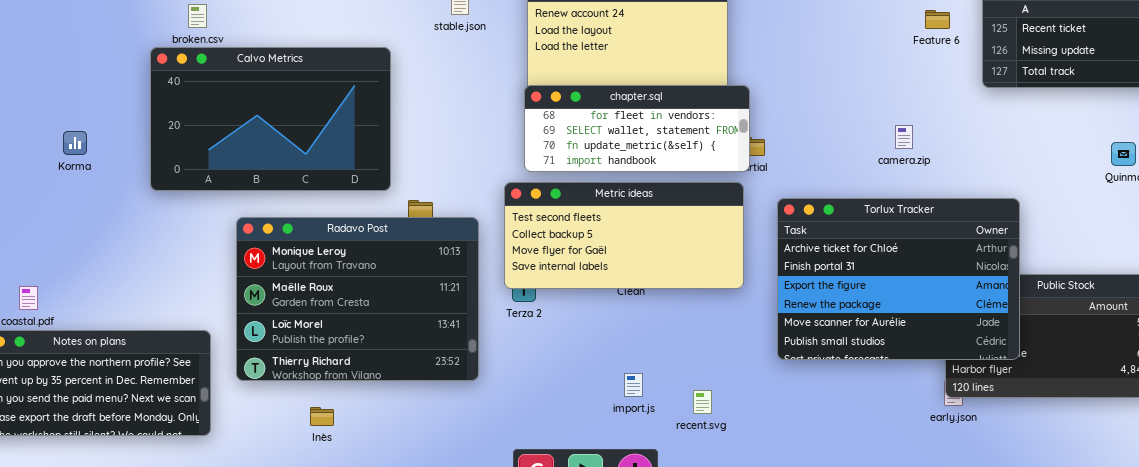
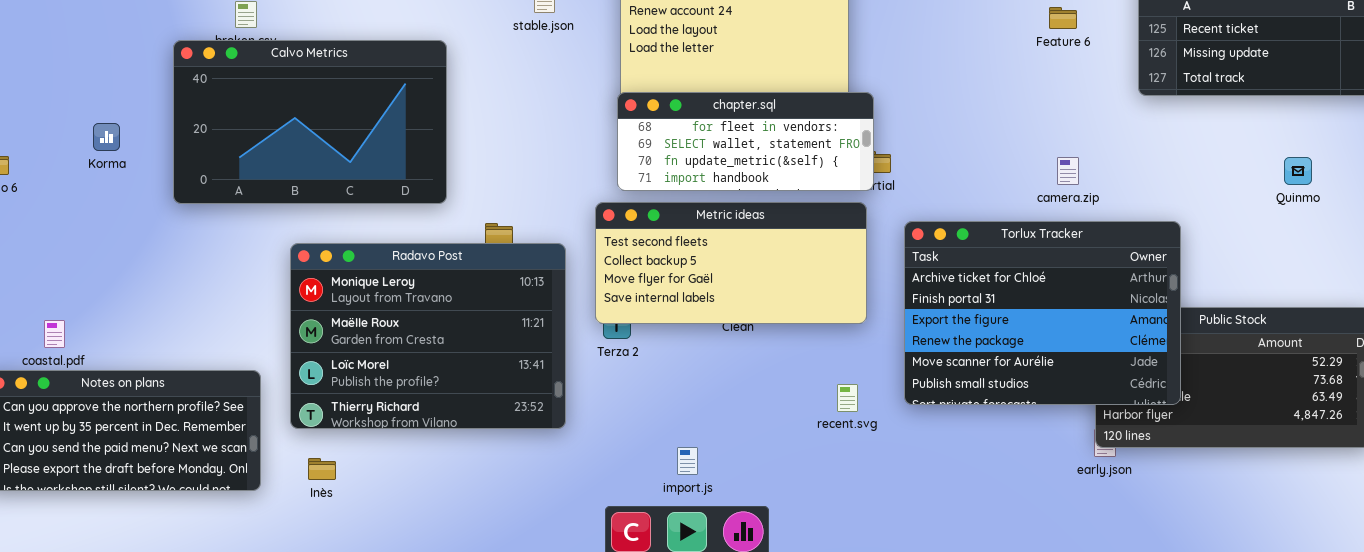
Feature 6: [925,10,950,29] -> [1049,7,1077,29], moved
Calvo Metrics: [150,47,391,191] -> [173,40,447,204], moved
camera.zip: [895,125,913,149] -> [1057,157,1079,185], moved
Korma: [63,131,87,155] -> [93,123,120,151], moved
import.js: [624,373,643,397] -> [677,447,698,475], moved
recent.svg: [693,390,712,414] -> [837,384,858,412], moved
Inès: [310,407,334,426] -> [308,458,336,480], moved

